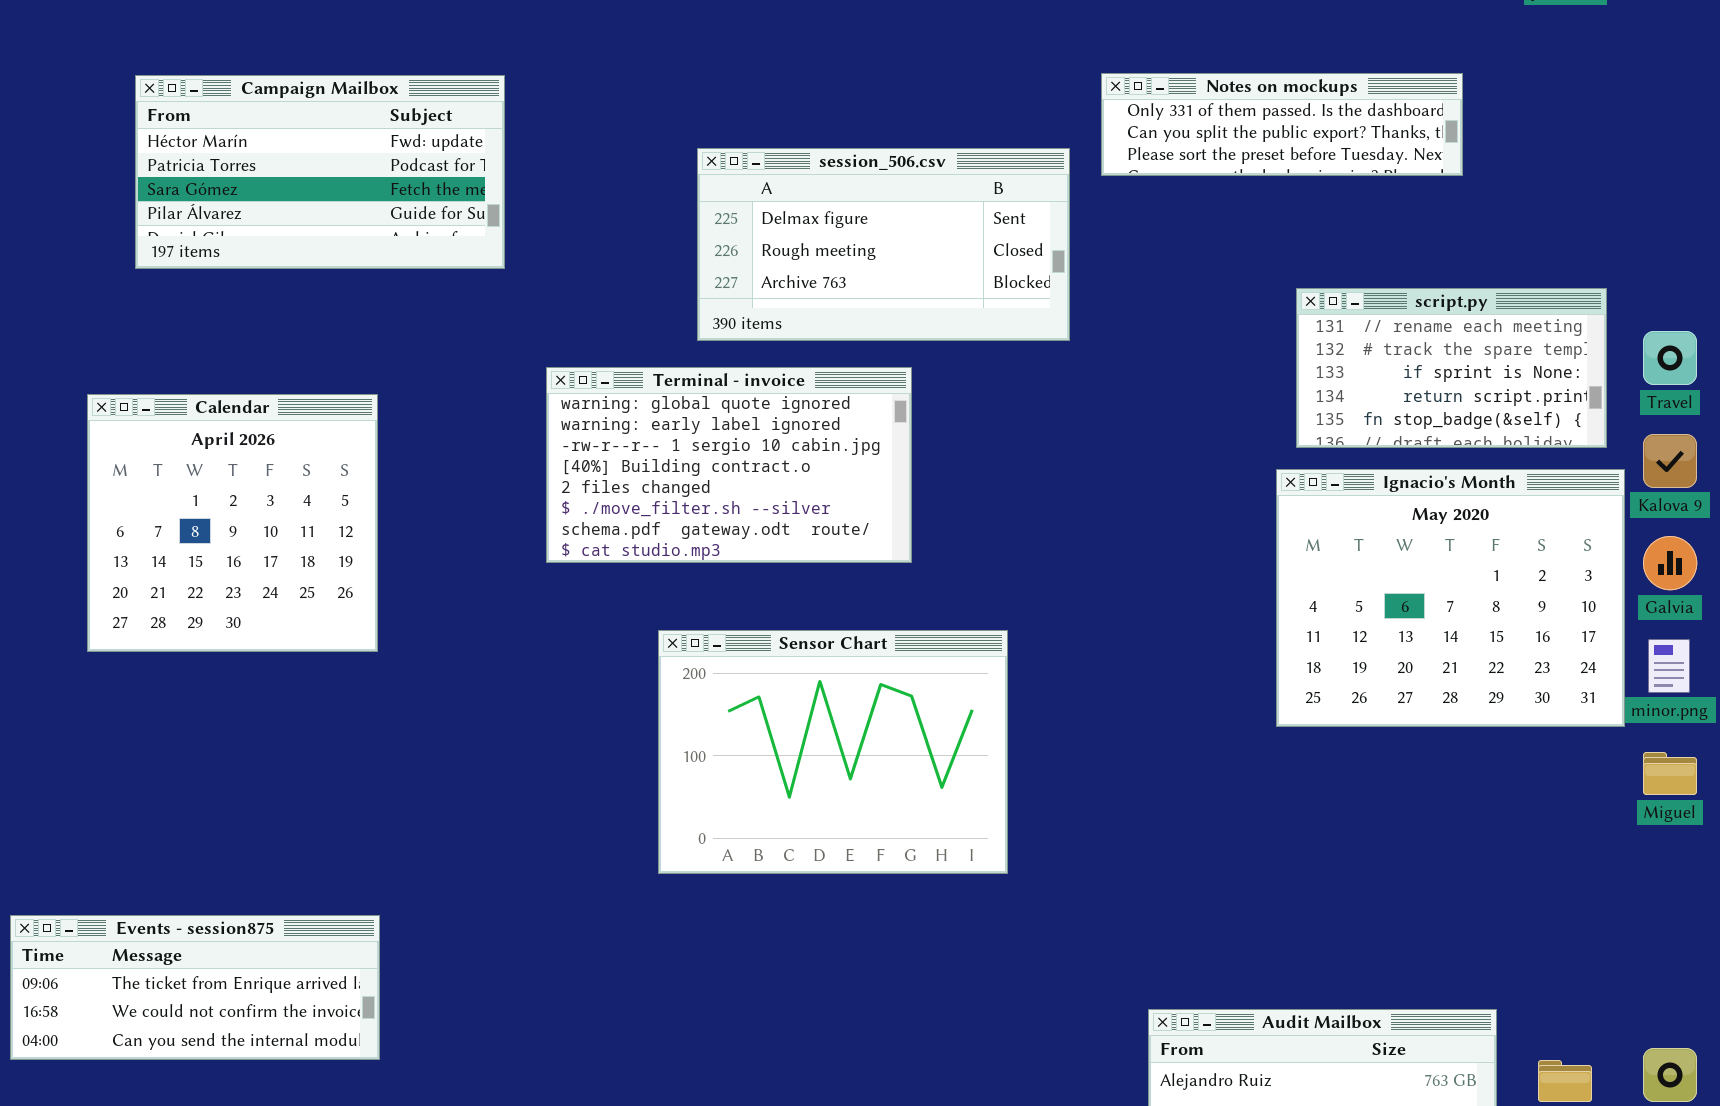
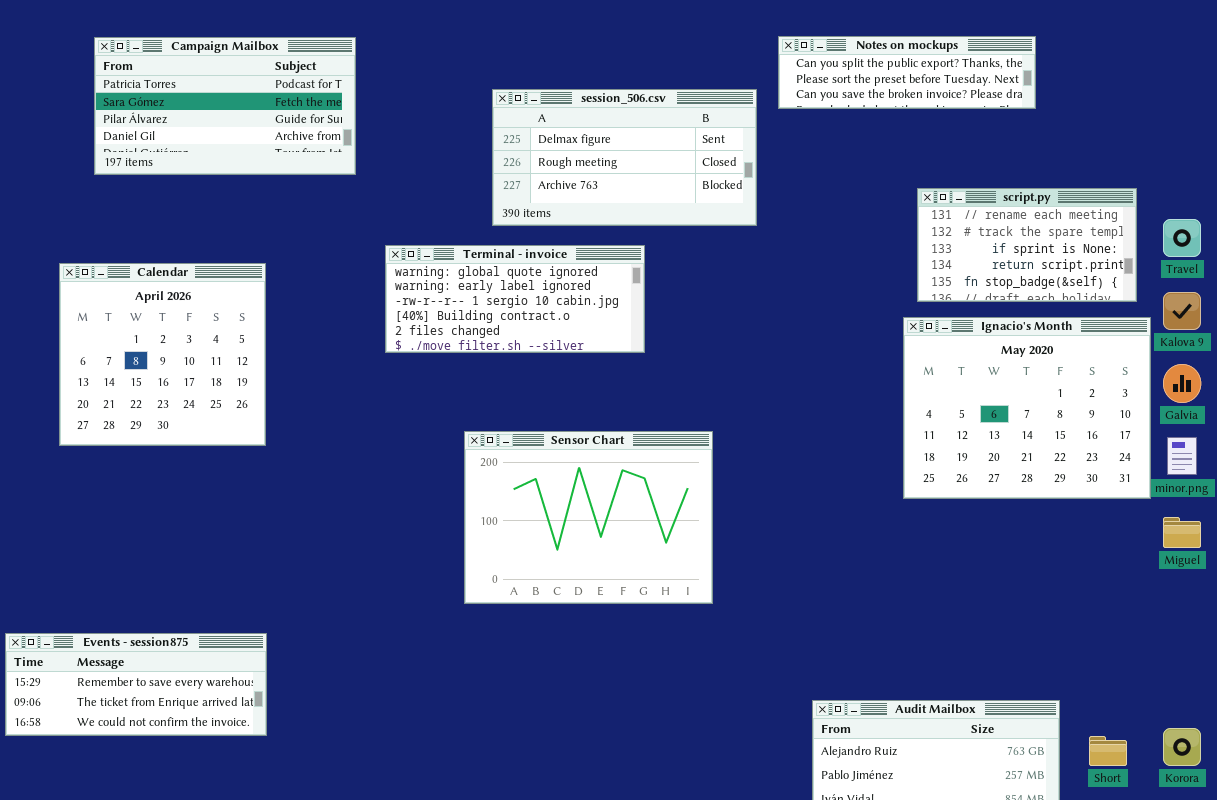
Notes on mockups: [1101,73,1463,176] -> [778,36,1036,109], scrolled down 1 row
Campaign Mailbox: [135,75,505,269] -> [94,37,356,175], scrolled down 1 row
Terminal - invoice: [546,367,912,563] -> [385,245,645,353], resized
Events - session875: [10,915,380,1060] -> [5,633,267,736], scrolled up 1 row

